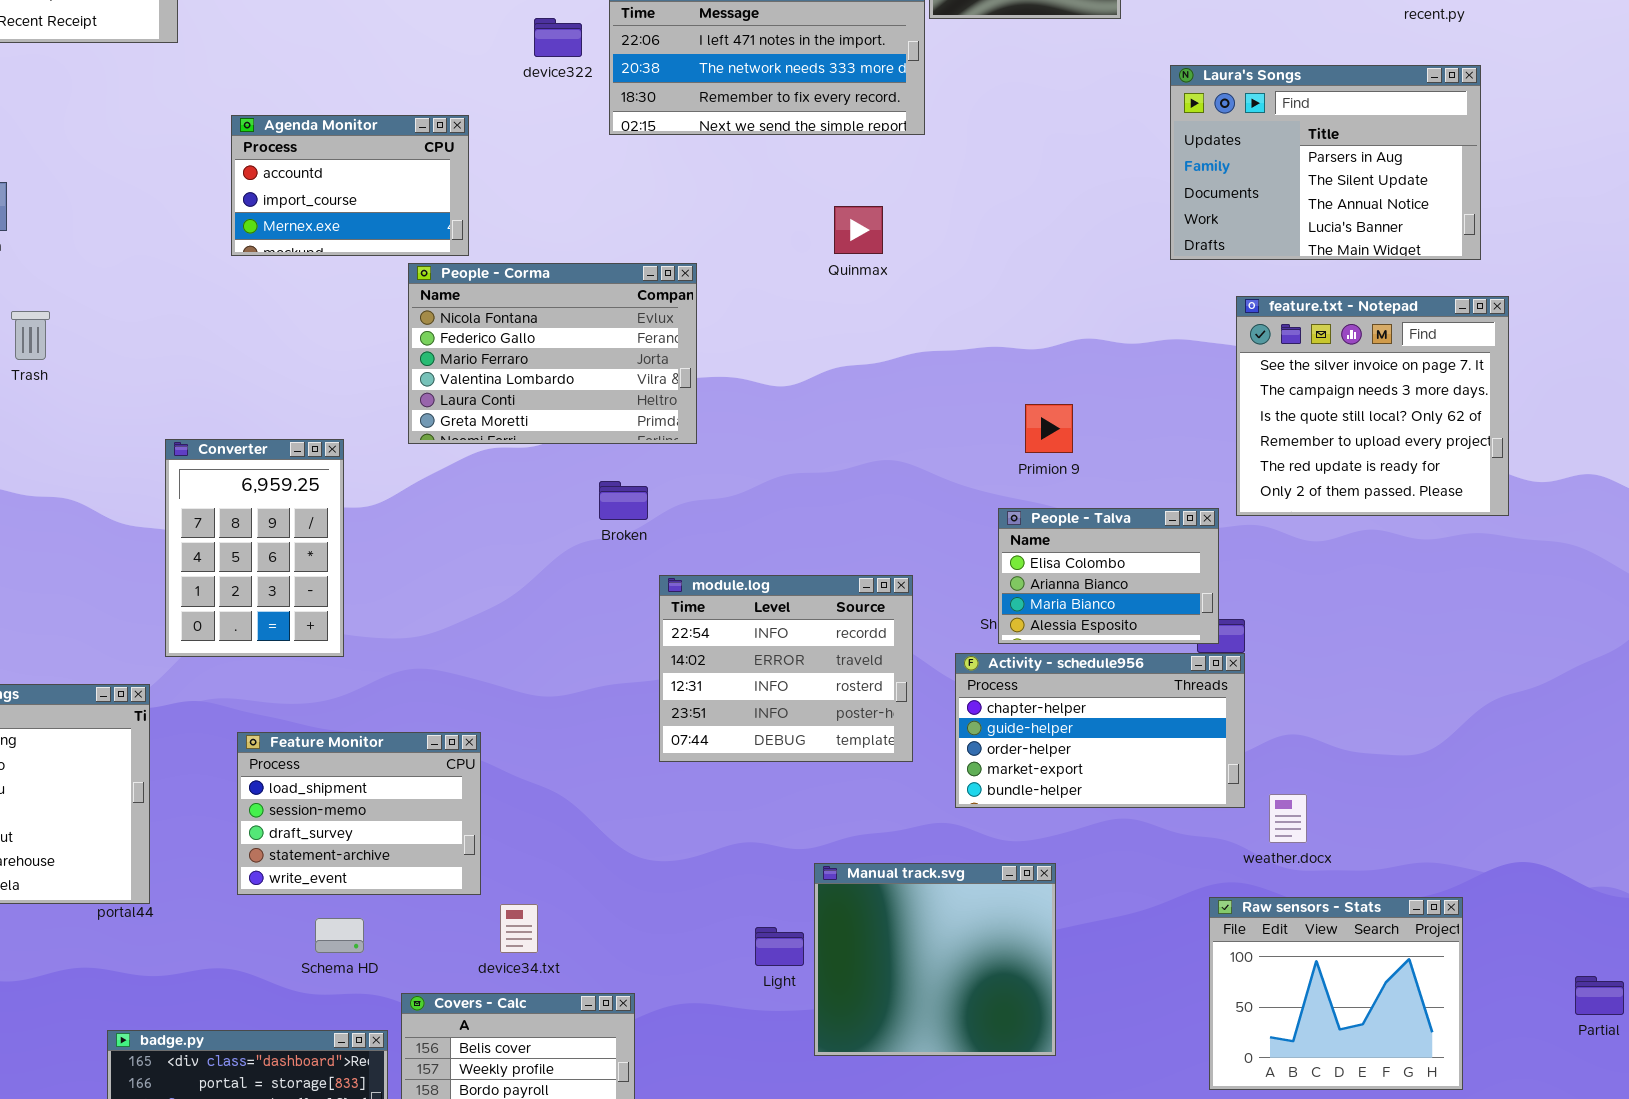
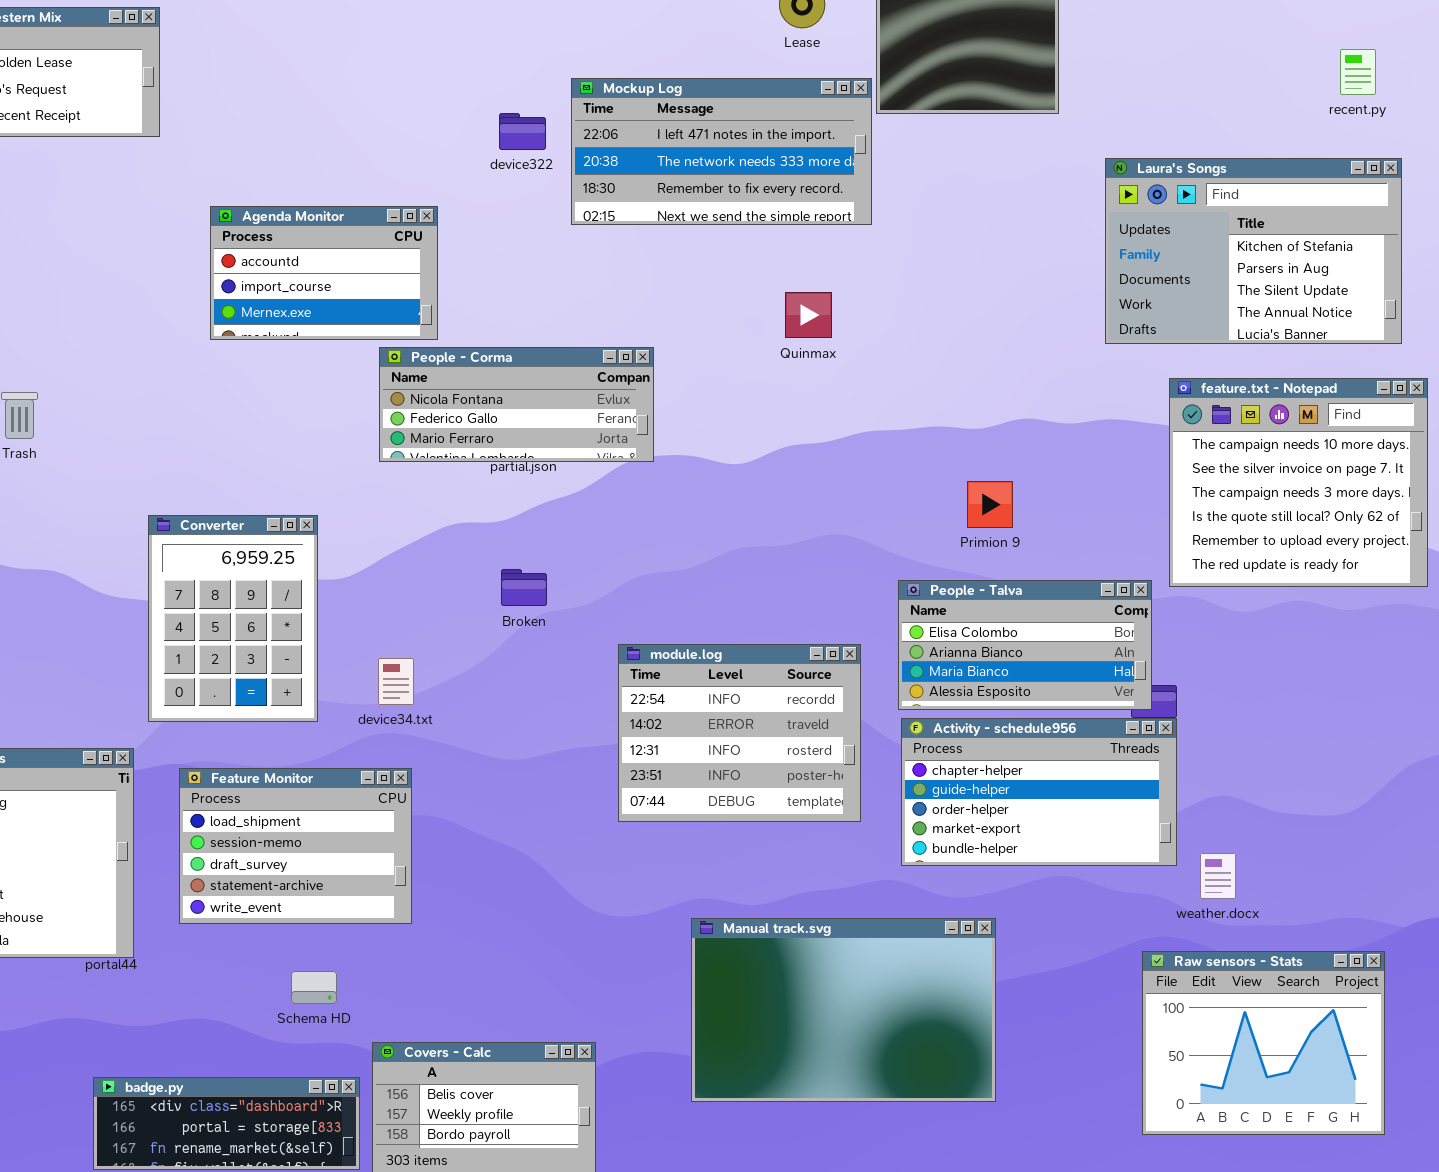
Laura's Songs: [1170,65,1481,260] -> [1105,158,1402,344], scrolled up 1 row
People - Corma: [408,263,697,444] -> [379,347,654,462], resized
feature.txt - Notepad: [1236,296,1509,516] -> [1169,378,1428,587], scrolled up 1 row
Broken: [599,481,648,520] -> [501,569,547,606], moved
People - Talva: [998,508,1219,644] -> [898,580,1152,710], resized
Feature Monitor: [237,732,481,895] -> [179,768,412,924], moved
Manual track.svg: [814,863,1056,1056] -> [691,918,996,1102], resized
device34.txt: [500,904,538,953] -> [378,658,414,705], moved

